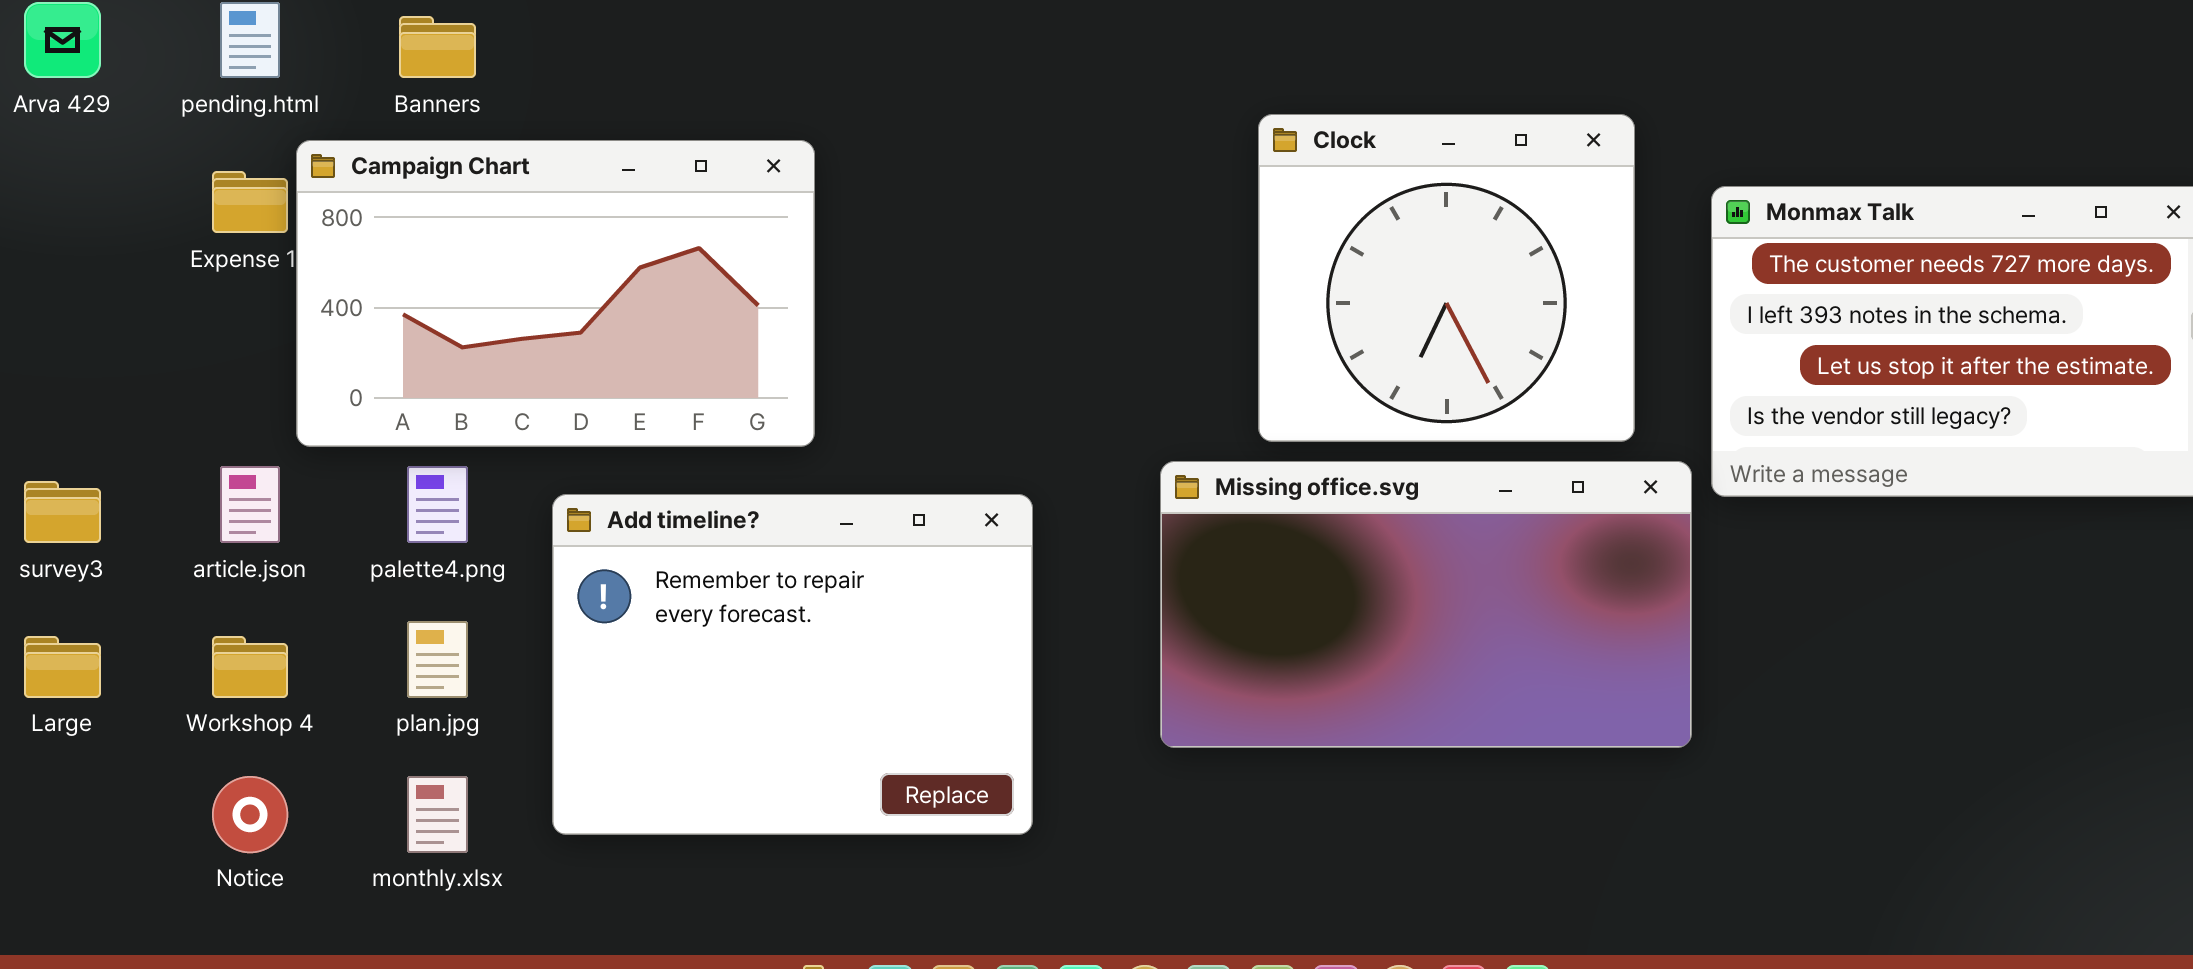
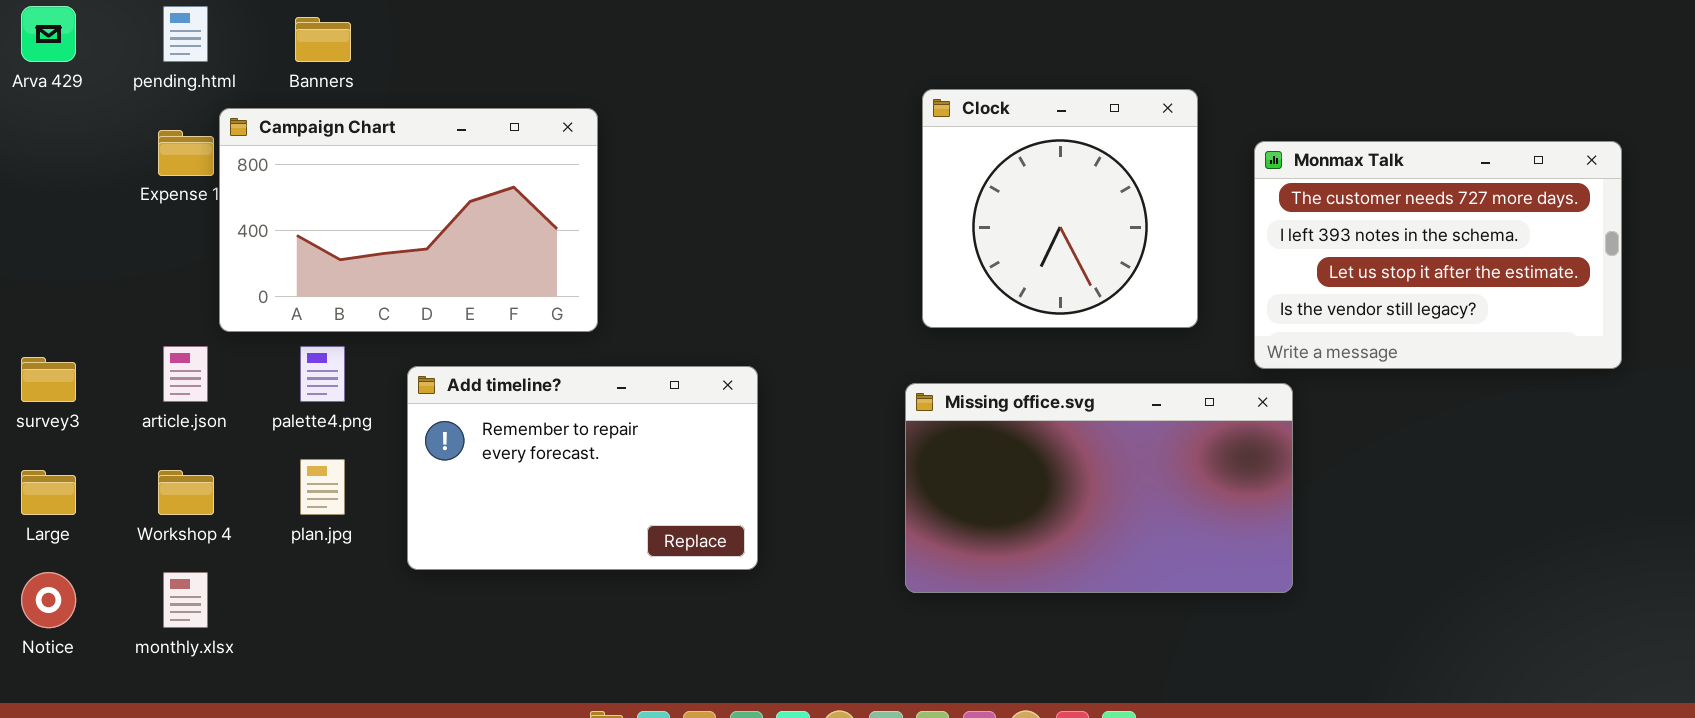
Missing office.svg: [1160,461,1692,748] -> [905,383,1293,593], moved
Add timeline?: [552,494,1033,835] -> [407,366,758,570], resized
Notice: [212,776,288,853] -> [21,572,76,628], moved
monthly.xlsx: [407,776,468,853] -> [163,572,208,628], moved

